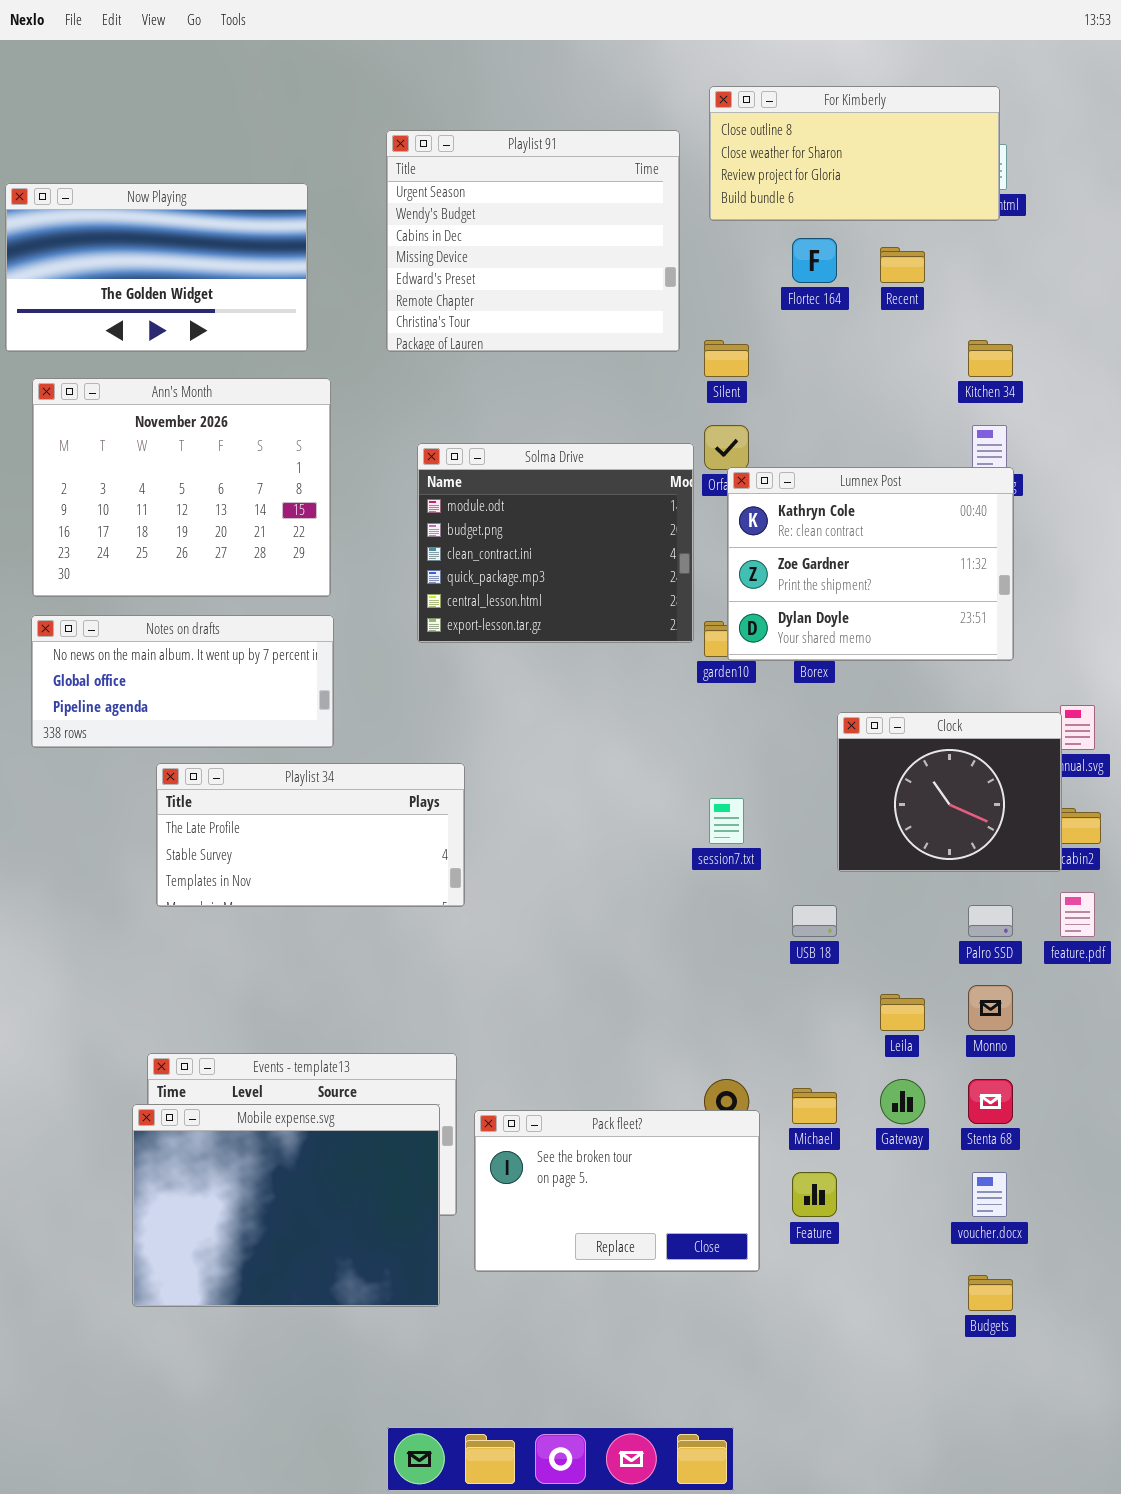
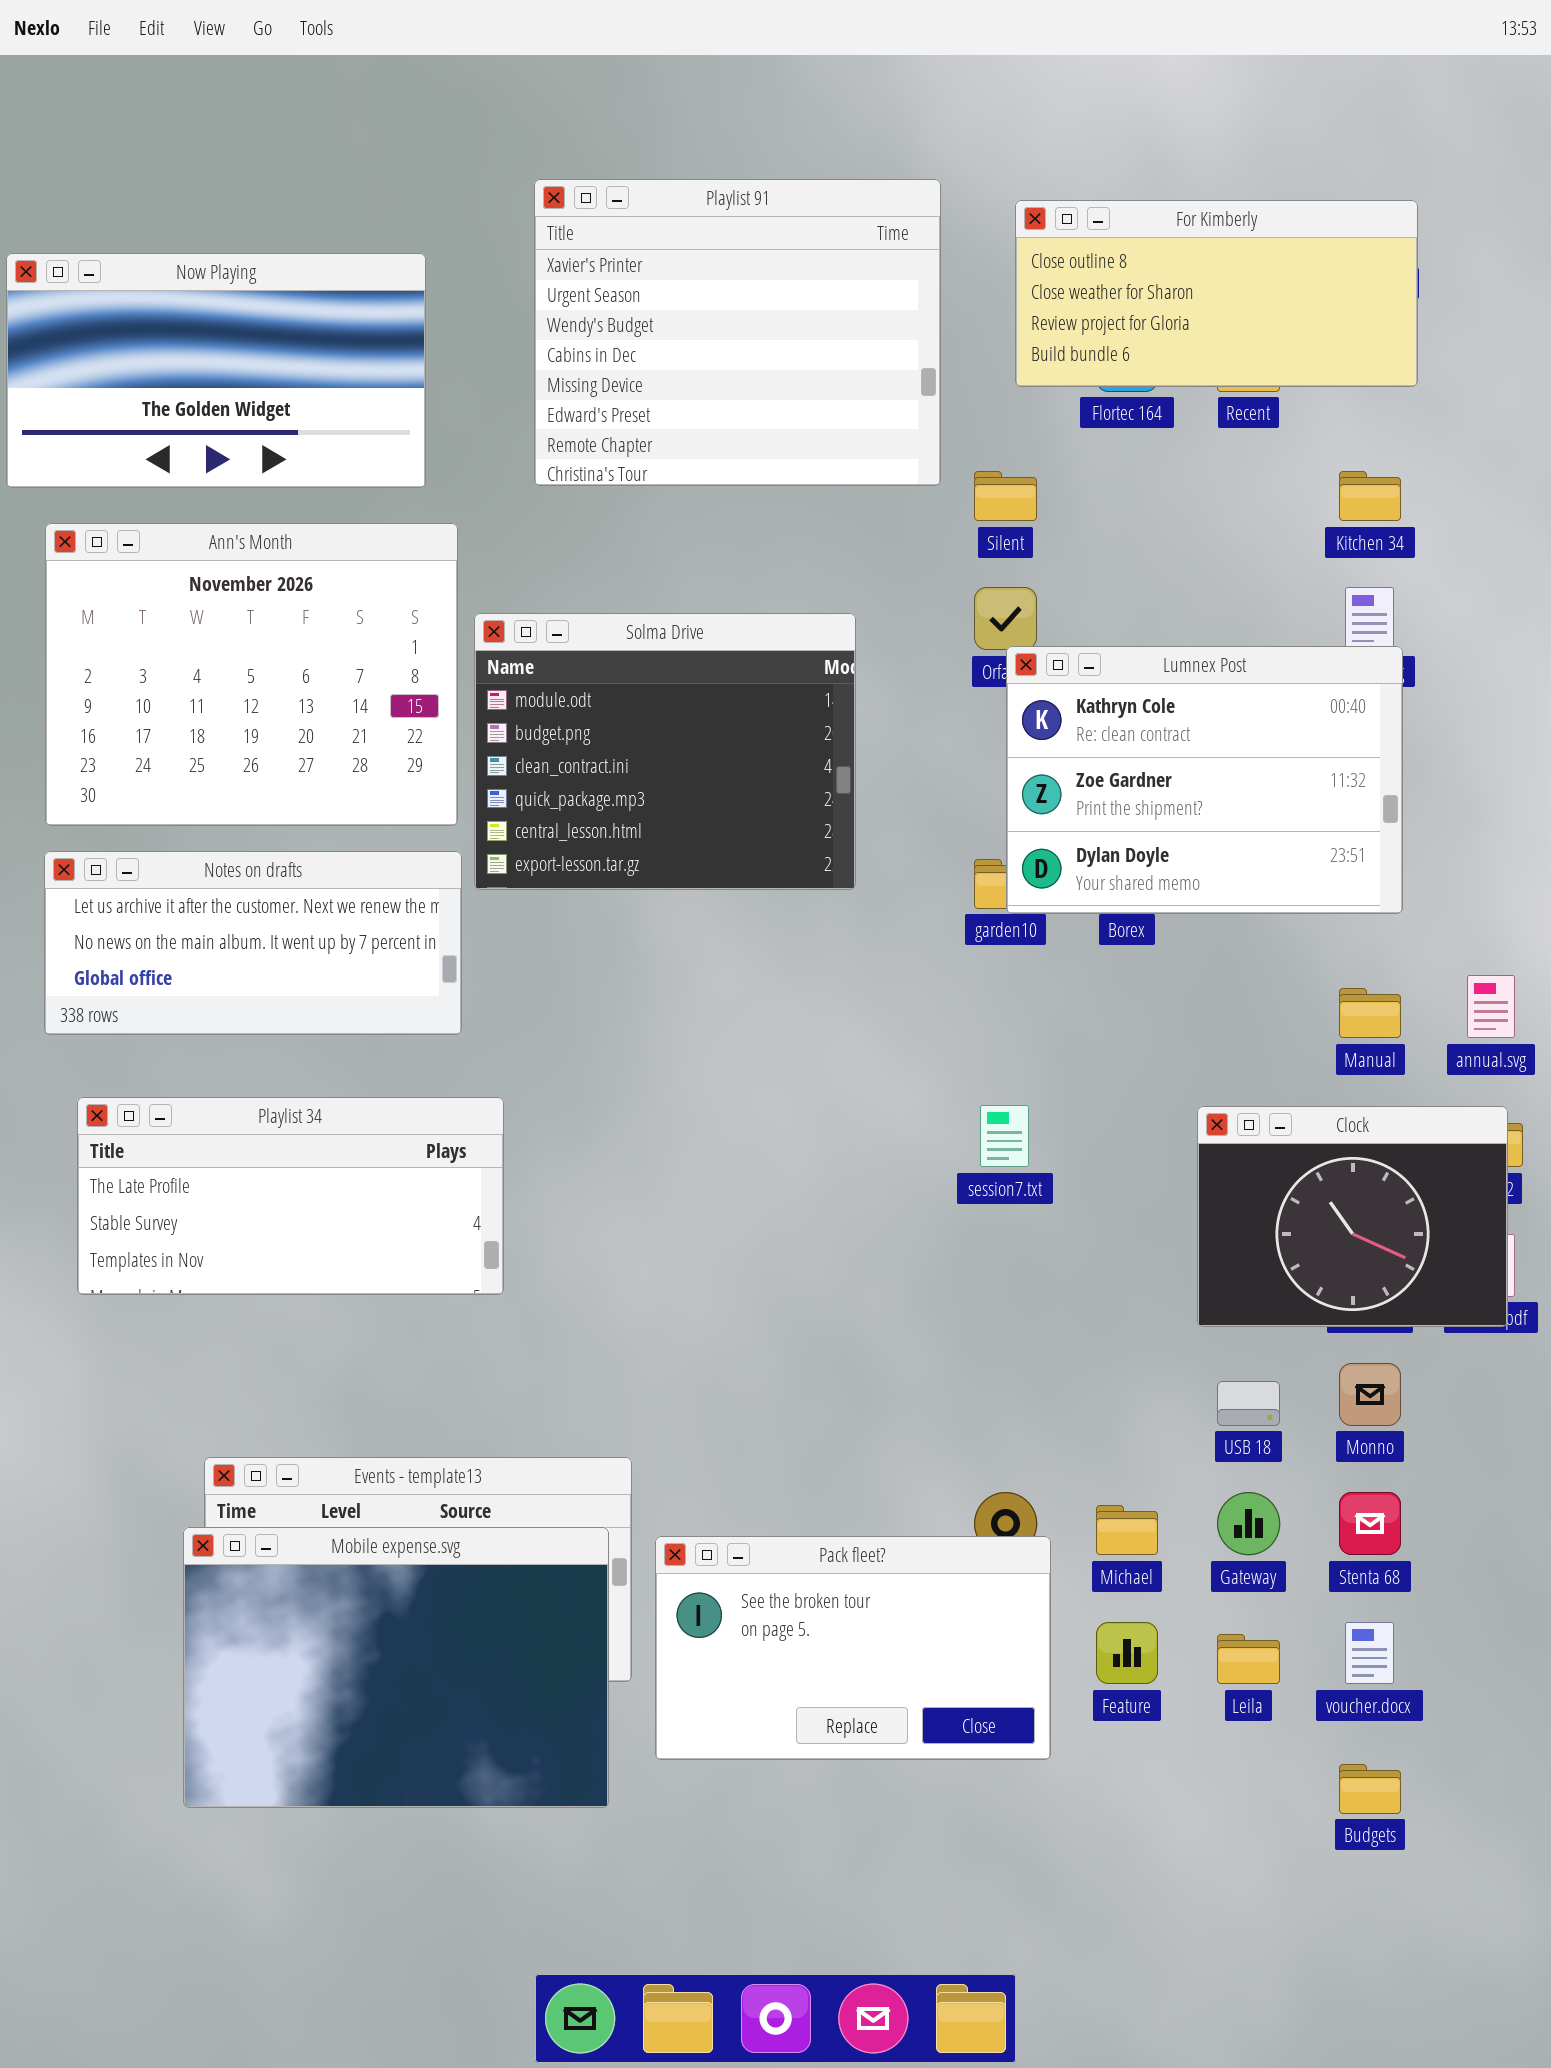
For Kimberly: [709,86,1000,221] -> [1015,200,1418,387], moved
Playlist 91: [386,130,680,352] -> [534,179,941,486], scrolled up 1 row
Solma Drive: [417,443,694,643] -> [474,613,856,890], moved
Notes on drafts: [31,615,334,748] -> [44,851,462,1035], scrolled up 1 row
Clock: [837,712,1062,872] -> [1197,1106,1508,1327], moved
Playlist 34: [156,763,465,907] -> [77,1097,504,1295], moved
USB 18: [792,905,837,937] -> [1217,1381,1280,1426], moved
Leila: [880,994,925,1031] -> [1217,1634,1280,1684], moved

